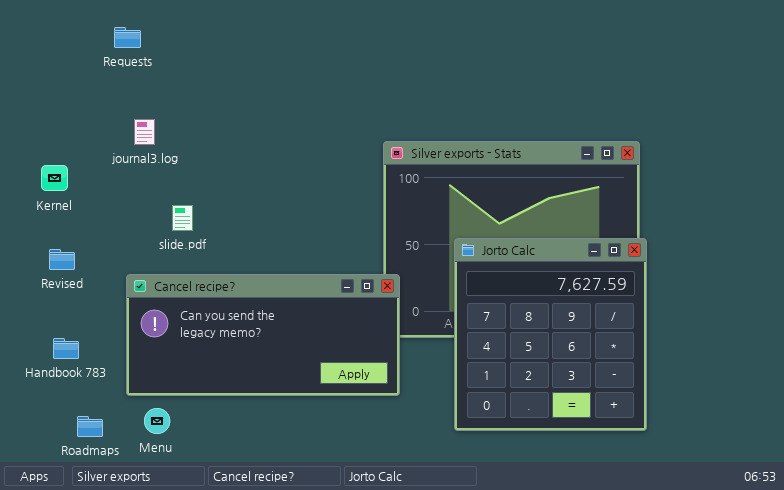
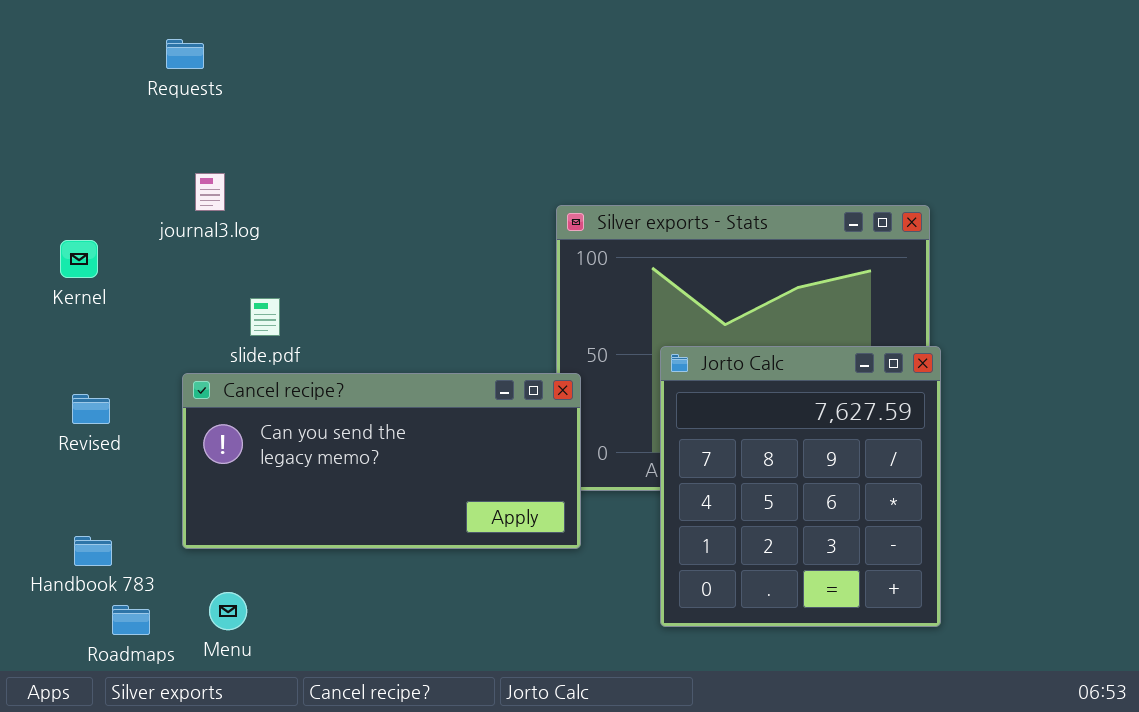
Revised: [49,249,75,270] -> [72,394,110,424], moved
Cancel recipe?: [126,274,400,396] -> [182,373,581,549], moved
Handbook 783: [53,338,79,359] -> [74,536,112,566], moved

